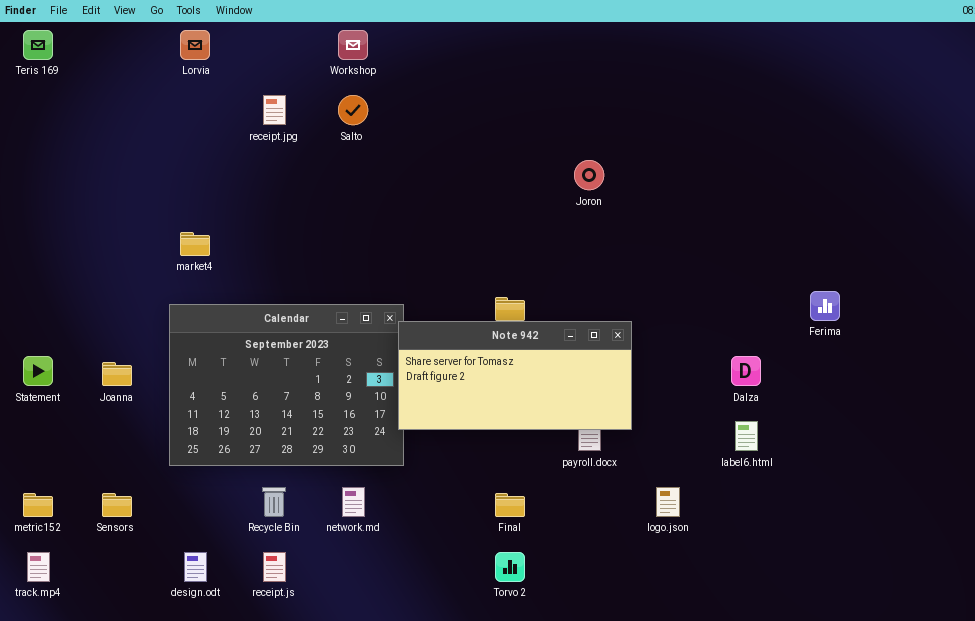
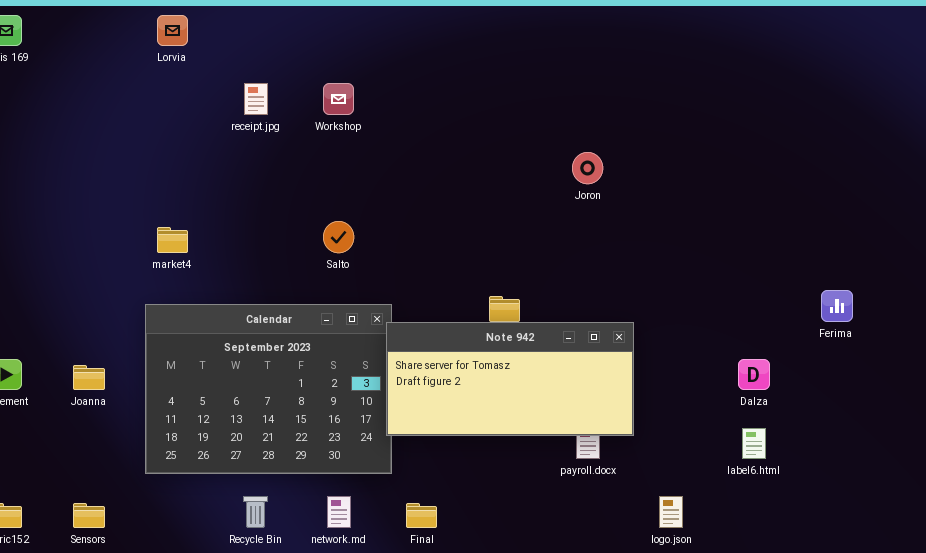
Workshop: [338,30,368,60] -> [323,83,354,115], moved
Salto: [338,95,368,125] -> [323,221,354,253], moved
Final: [495,493,525,517] -> [406,503,437,528], moved

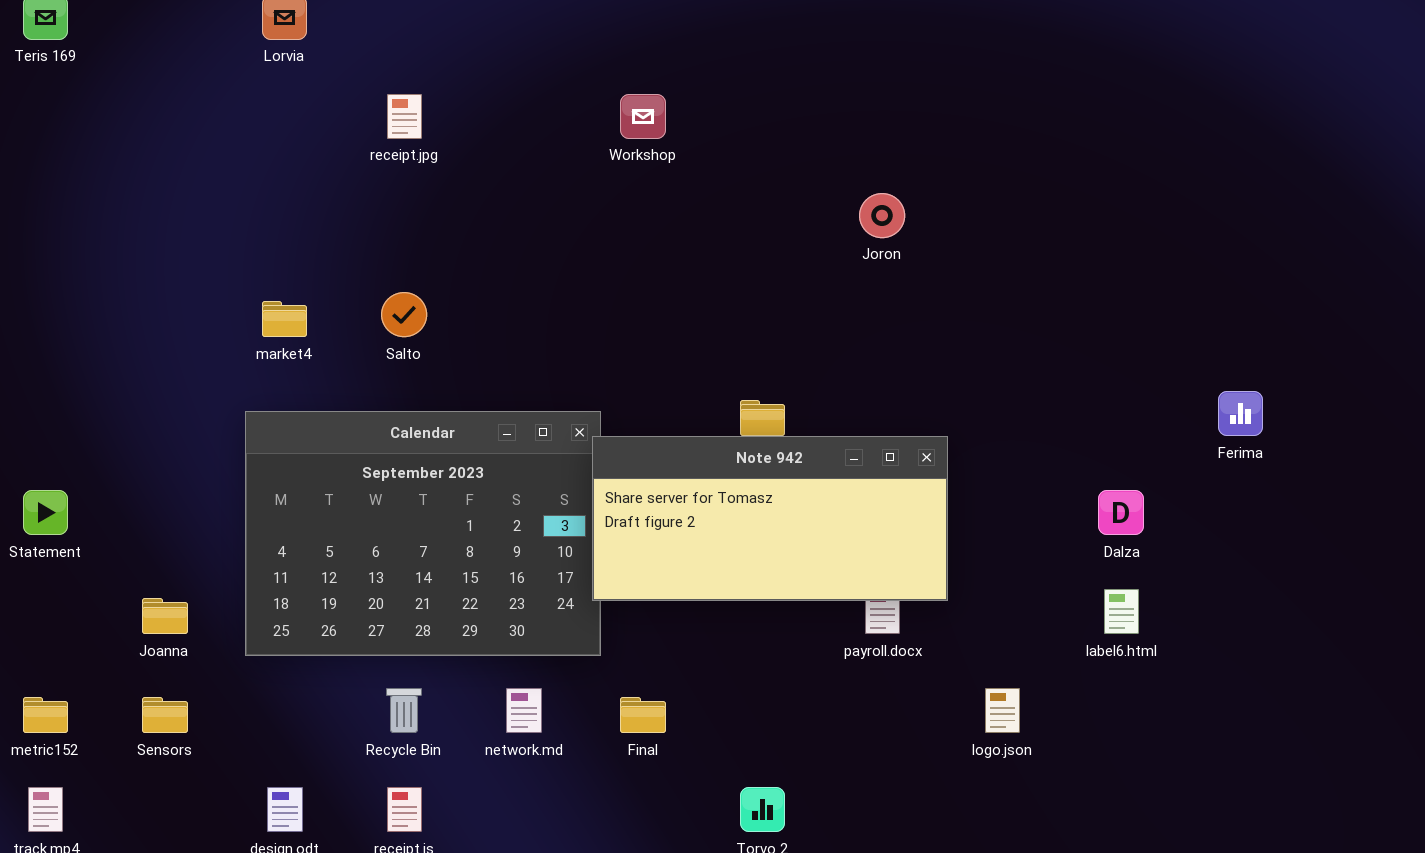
Workshop: [323,83,354,115] -> [620,94,666,139], moved
Salto: [323,221,354,253] -> [381,292,427,337], moved
Joanna: [73,365,105,390] -> [142,598,188,634], moved

